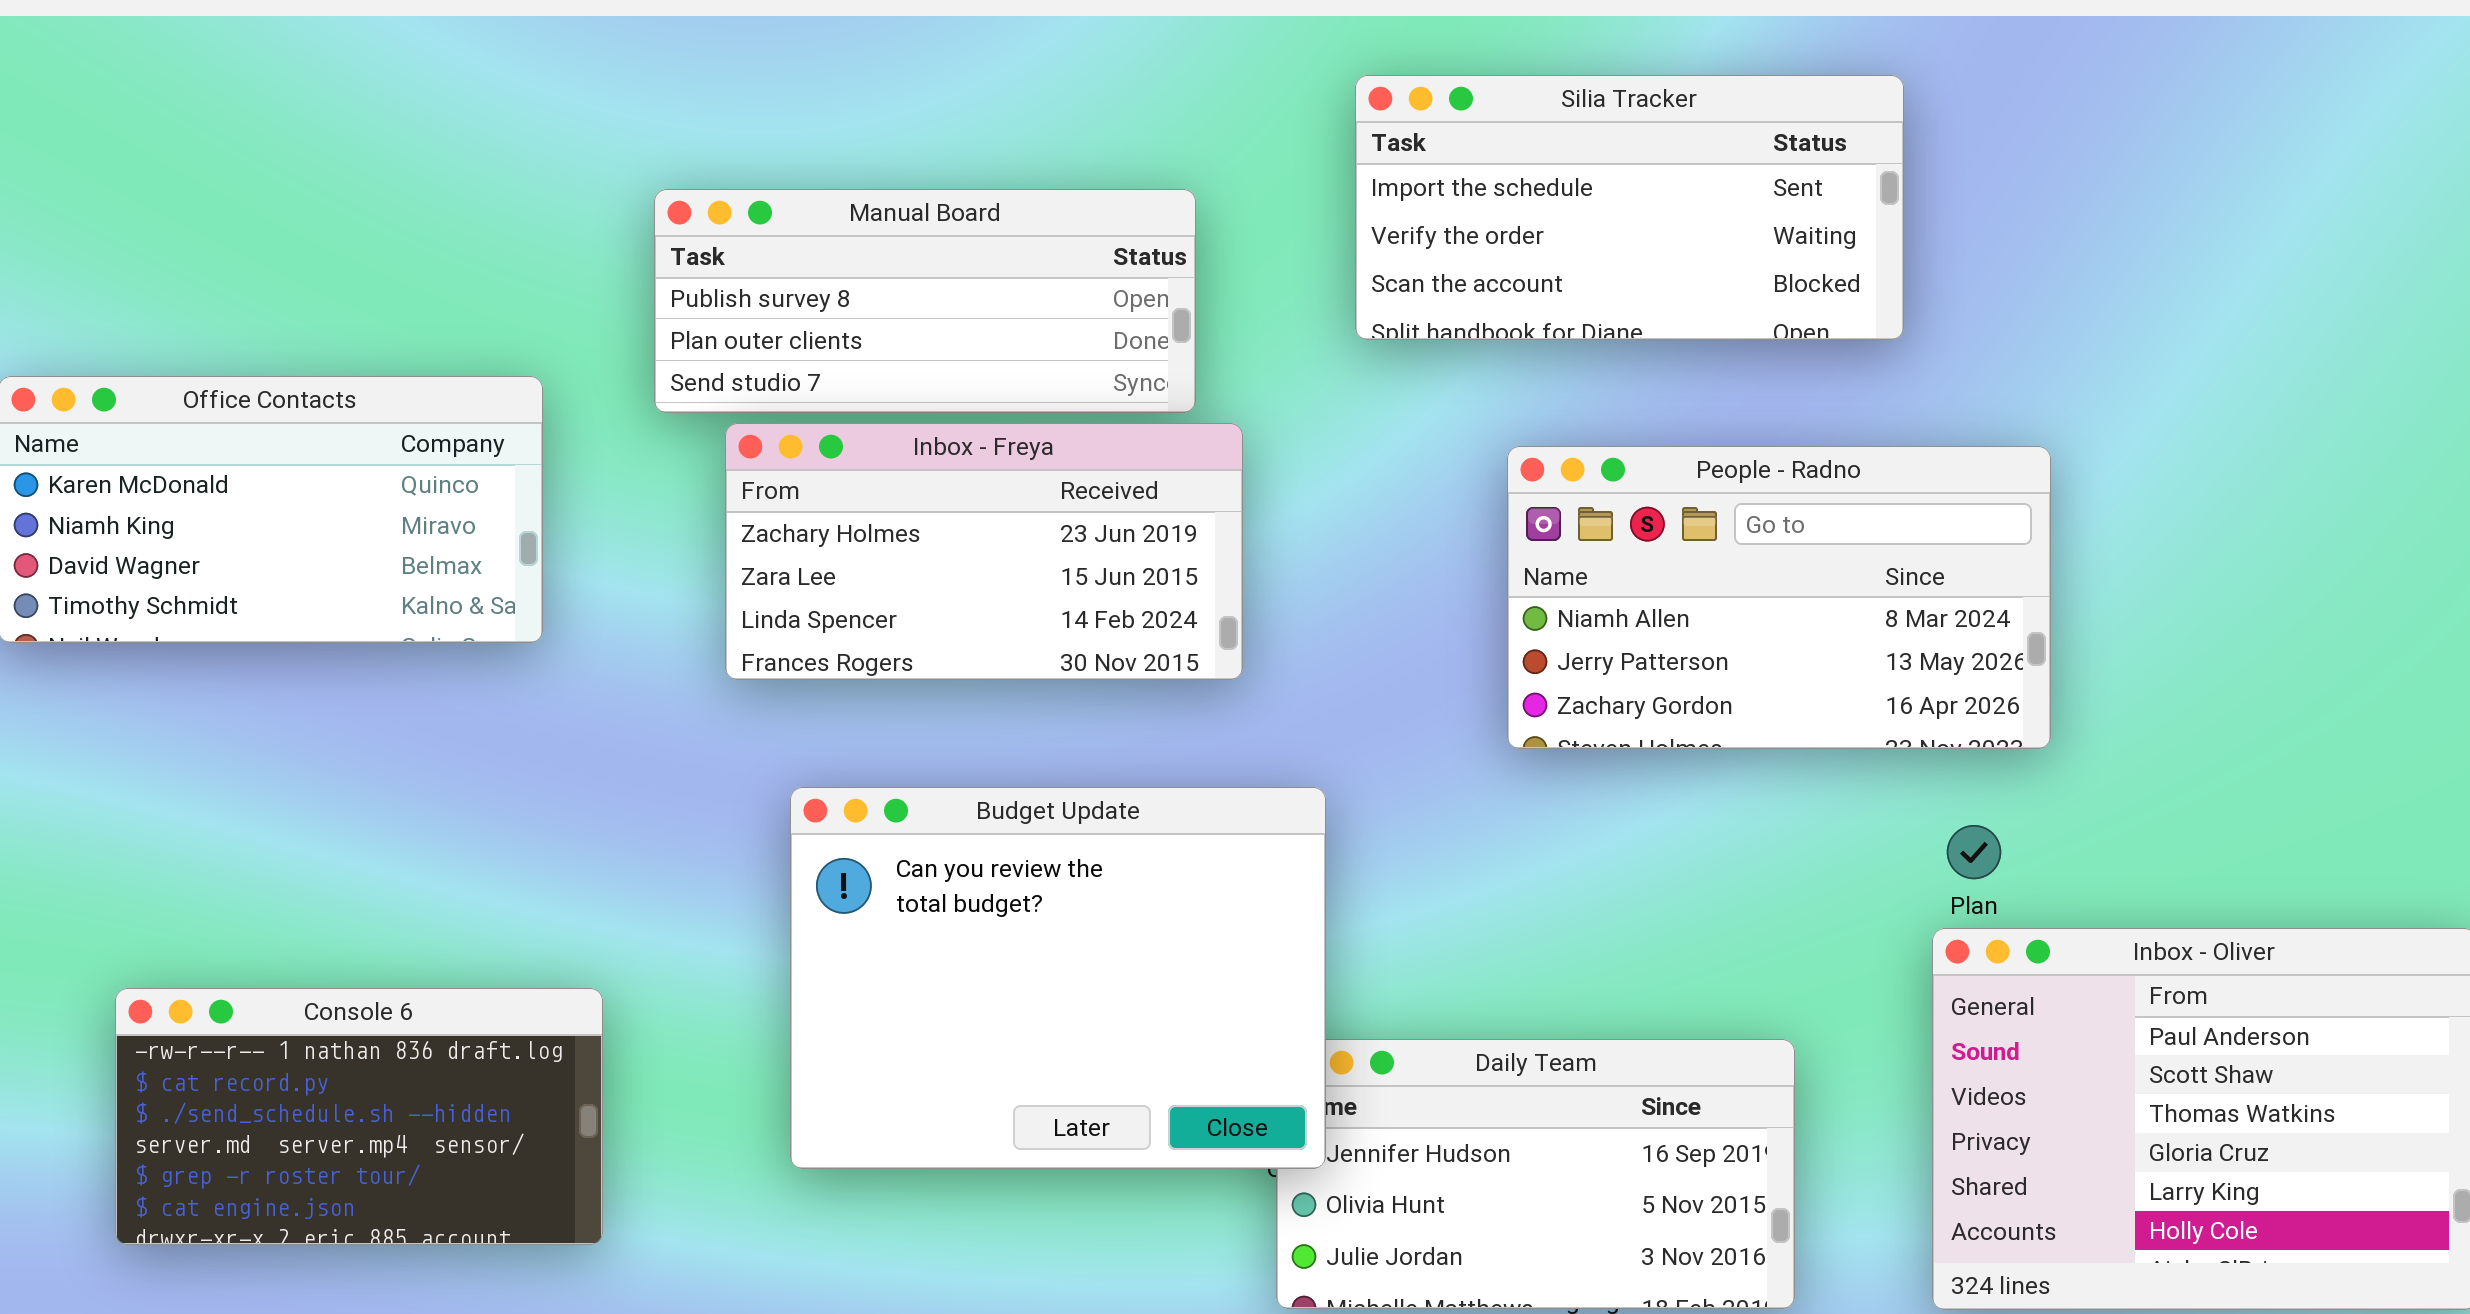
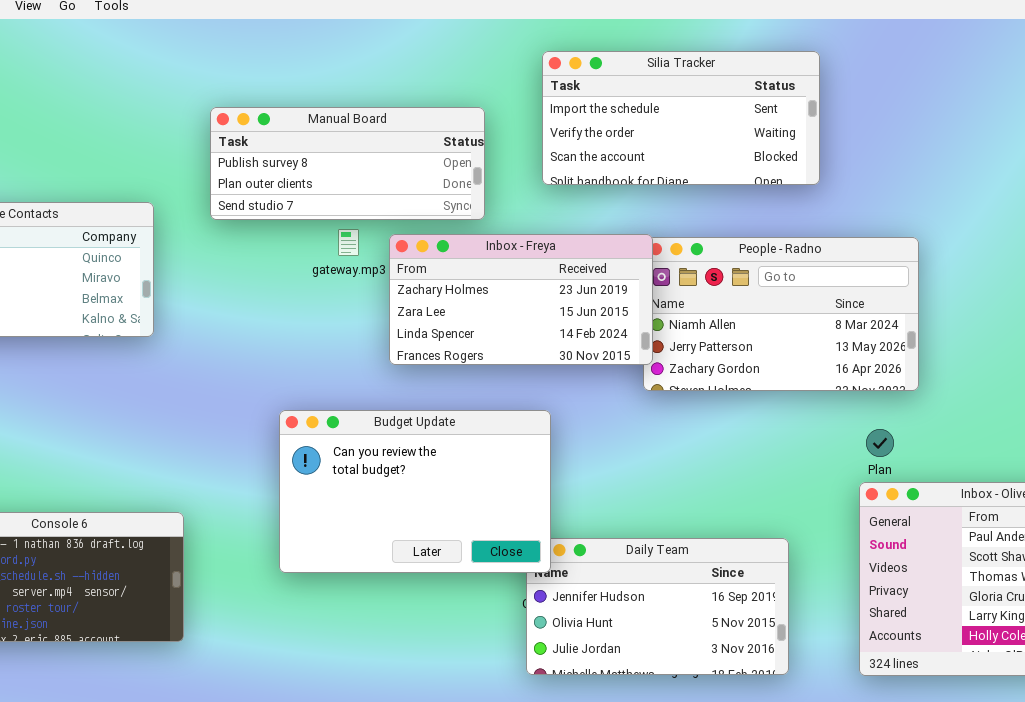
Silia Tracker: [1355,75,1904,340] -> [542,51,820,185], moved
Inbox - Freya: [725,423,1243,680] -> [389,234,653,365], moved
Budget Update: [790,787,1326,1169] -> [279,410,551,573], resized

